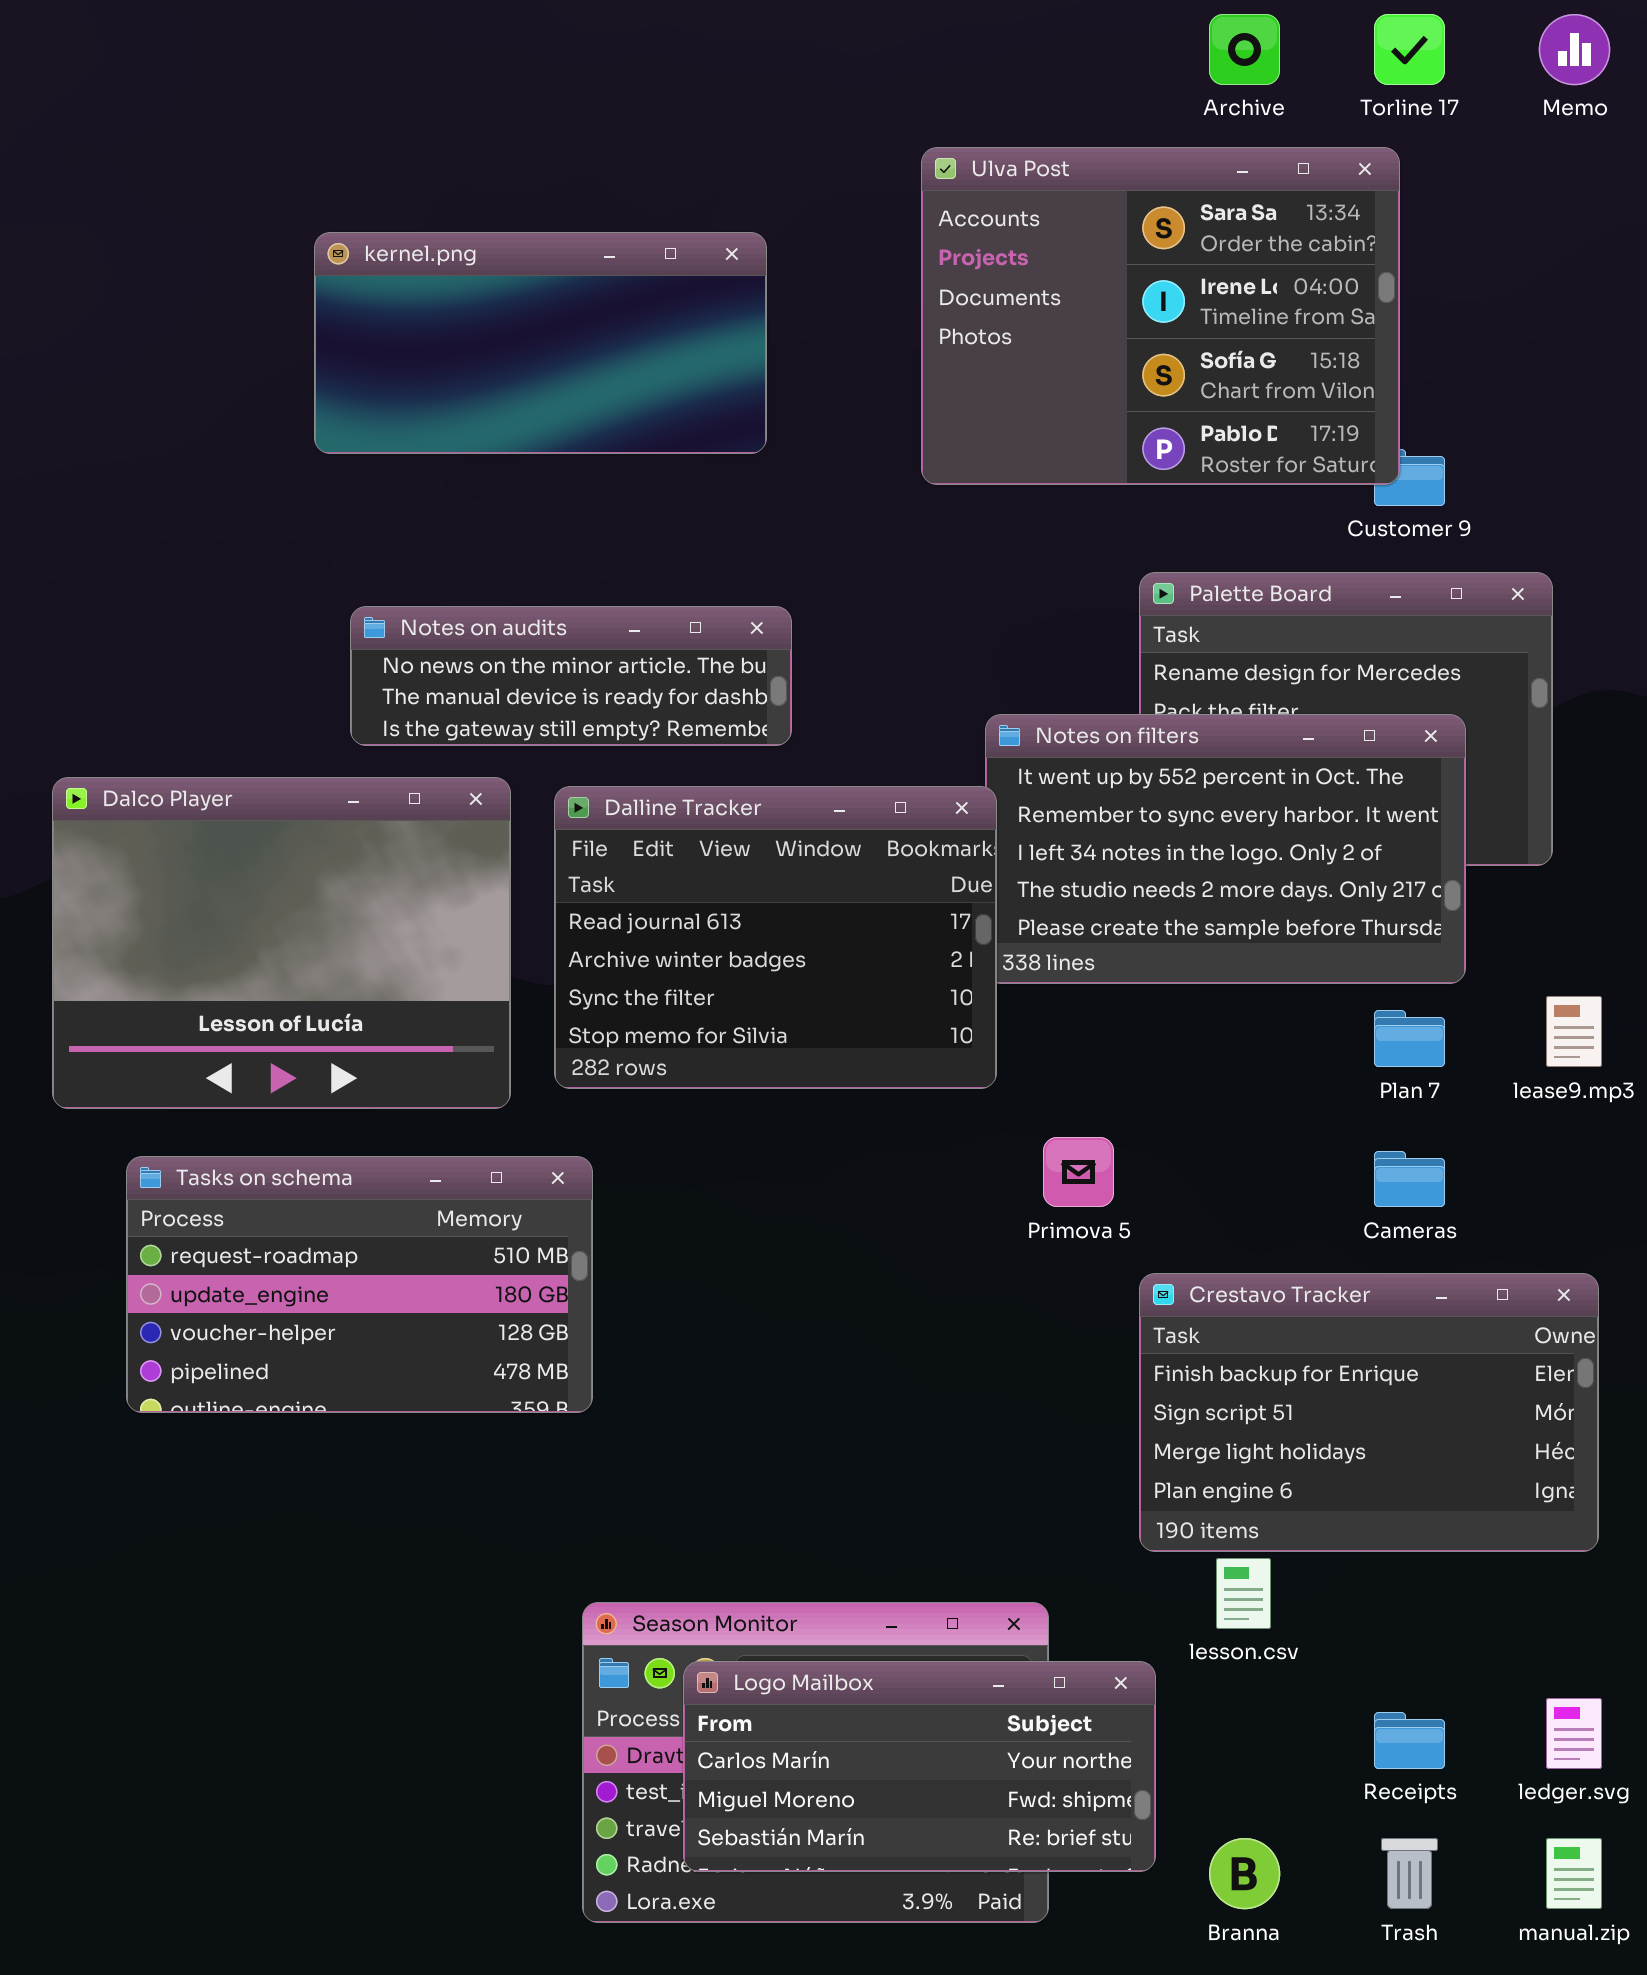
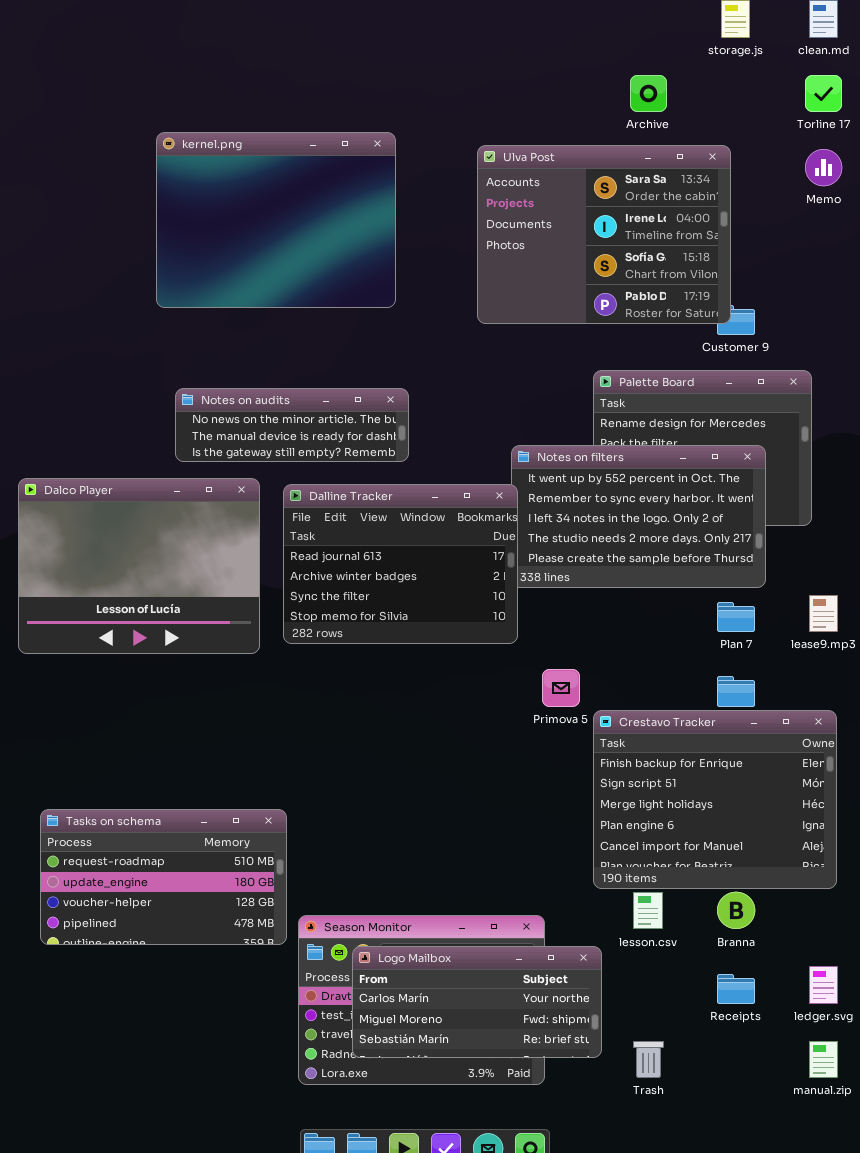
Torline 17: [1374,14,1445,85] -> [805,75,842,112], moved
Memo: [1539,14,1610,85] -> [805,149,842,186], moved
kernel.png: [314,232,767,454] -> [156,132,396,308], resized
Tasks on schema: [126,1156,593,1413] -> [40,809,287,945], moved
Crestavo Tracker: [1139,1273,1599,1552] -> [593,710,837,889], resized
Branna: [1209,1838,1280,1909] -> [717,892,755,929], moved
Trash: [1381,1838,1438,1909] -> [633,1041,664,1078], moved

